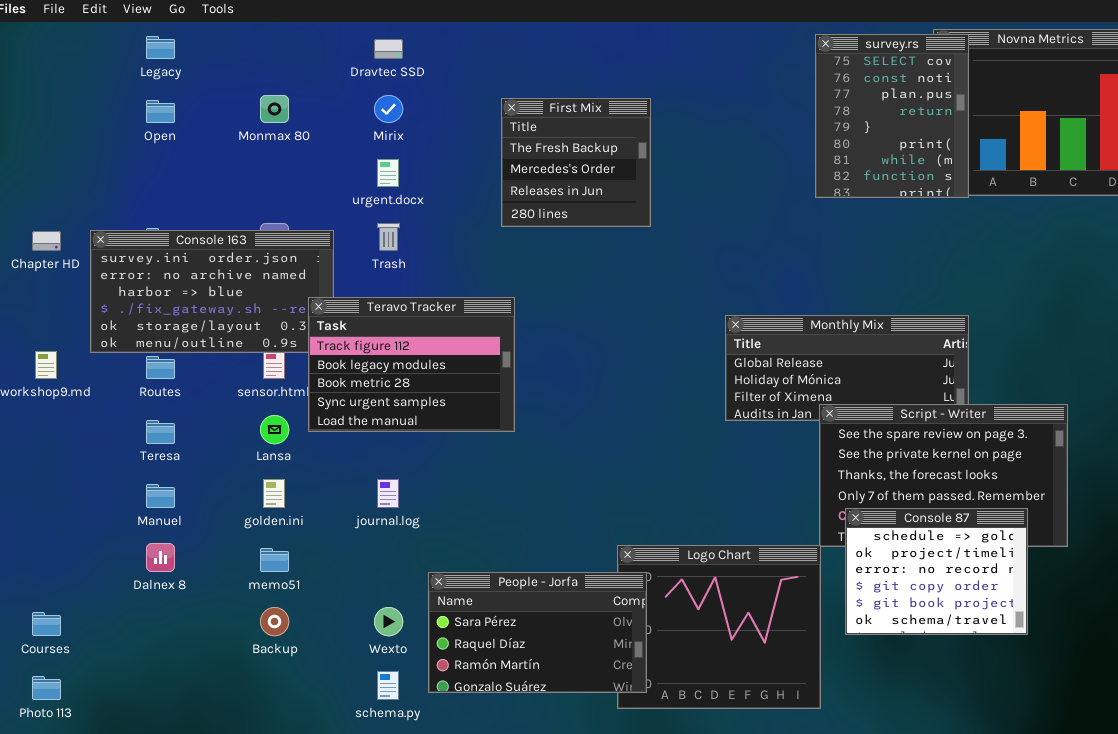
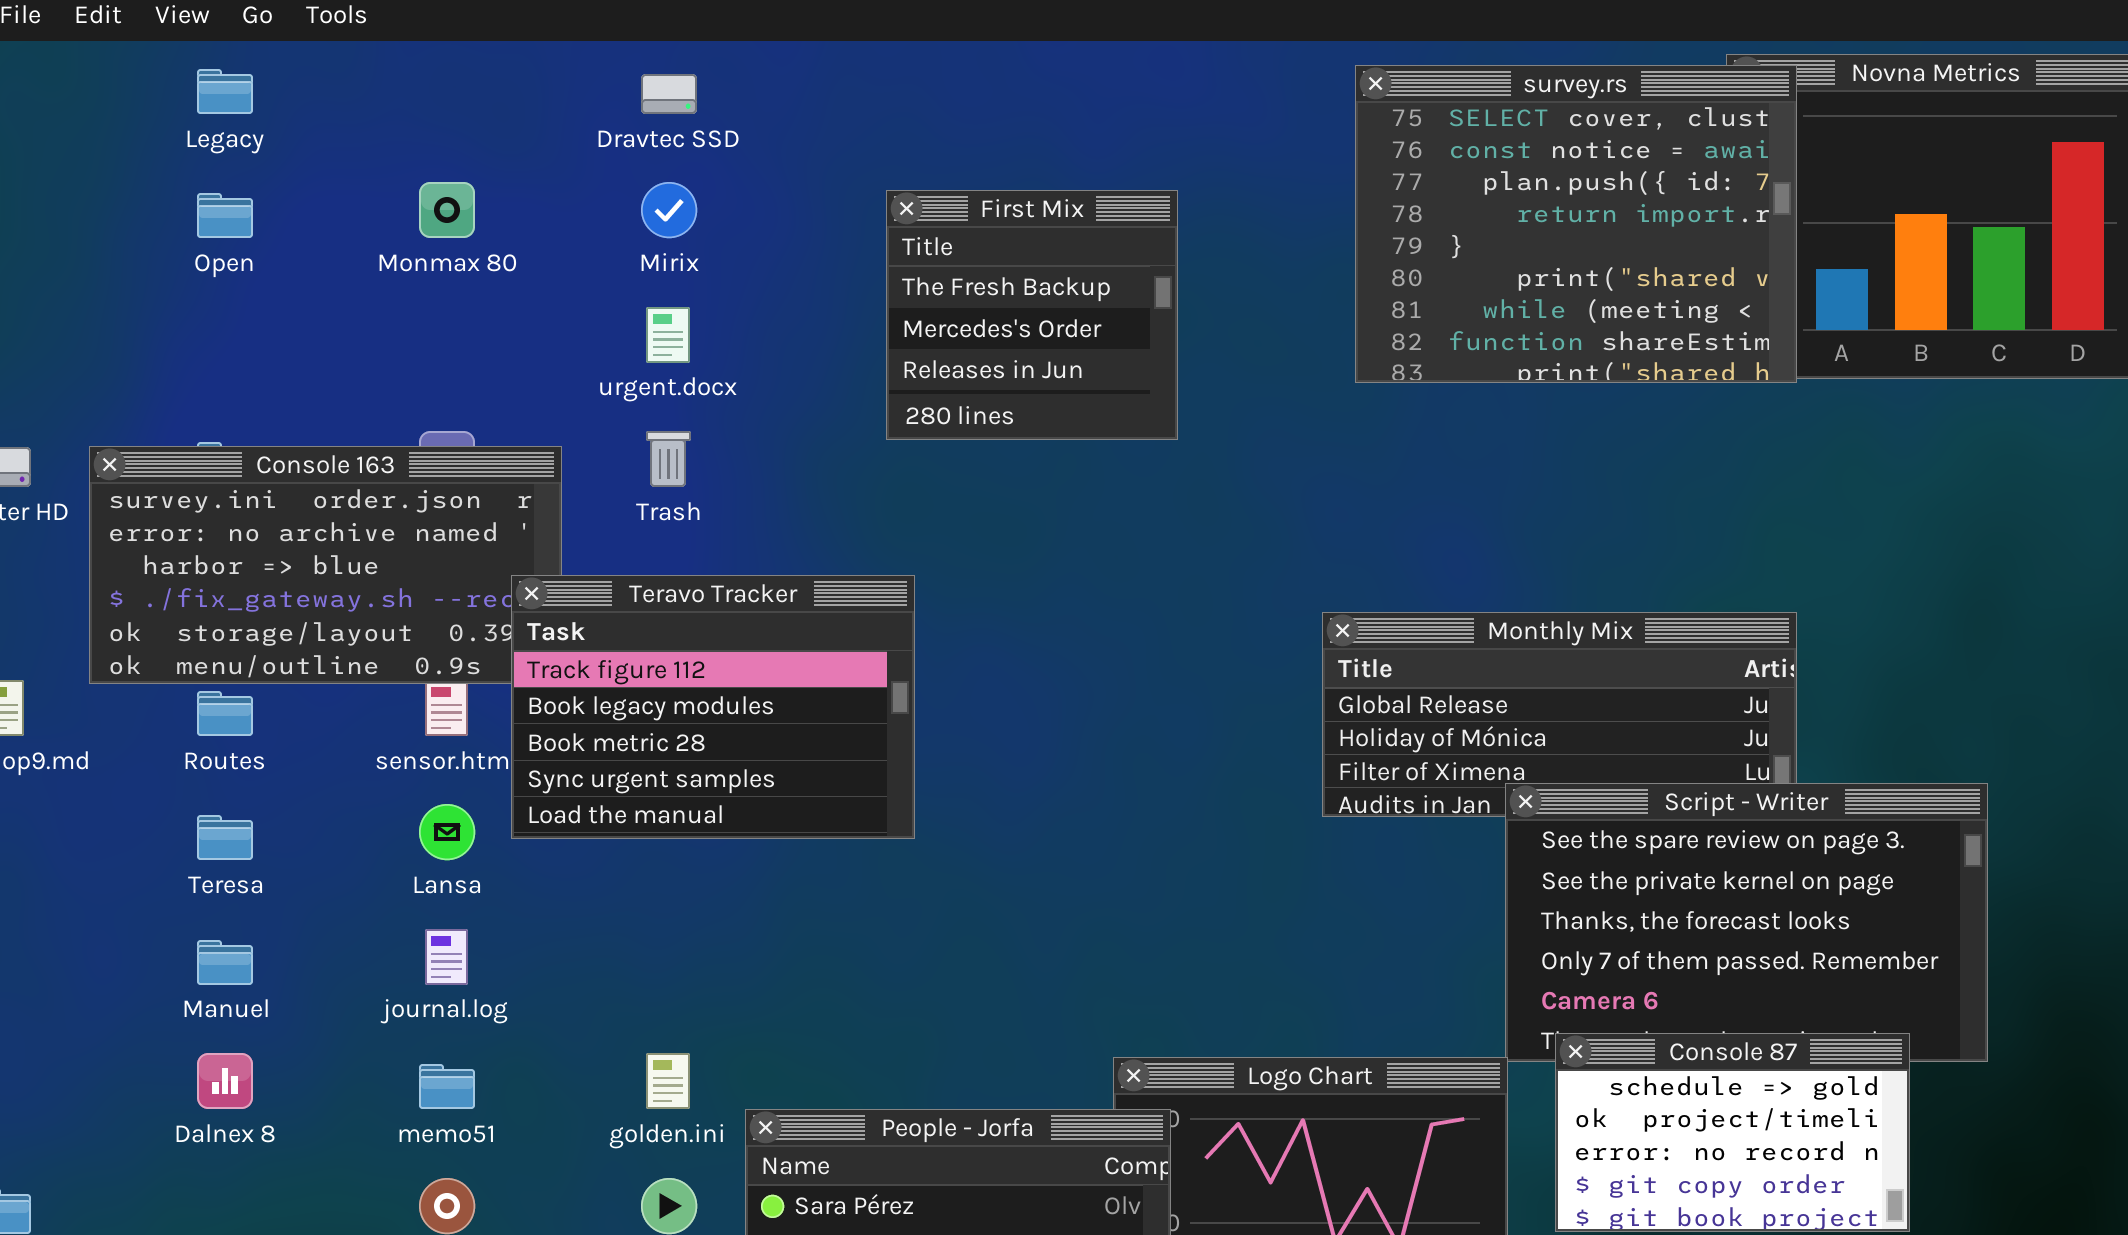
survey.rs: [815,34,969,198] -> [1355,65,1797,383], resized
golden.ini: [263,479,285,508] -> [646,1053,690,1109], moved
journal.log: [377,479,399,508] -> [425,929,468,985], moved
Console 87: [845,508,1028,635] -> [1555,1033,1910,1232], resized

